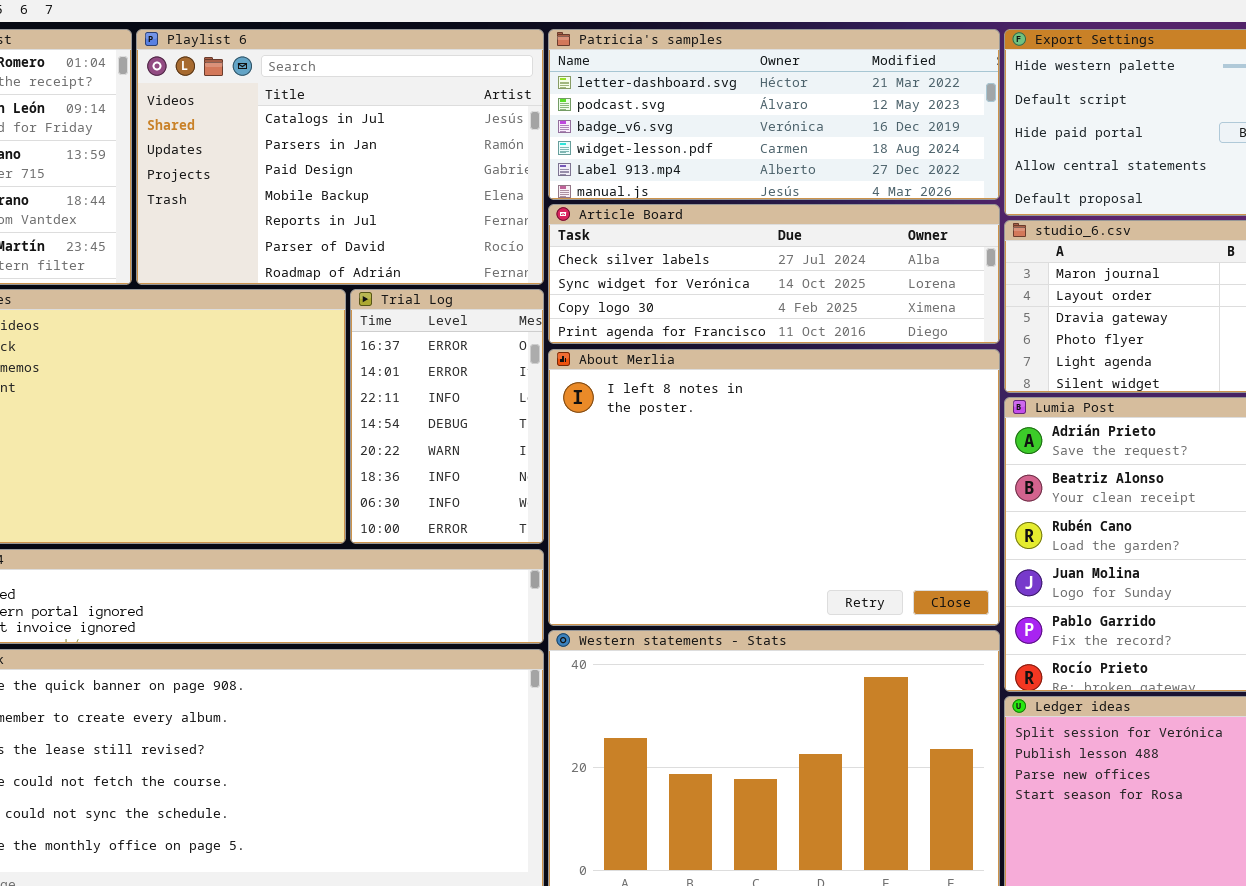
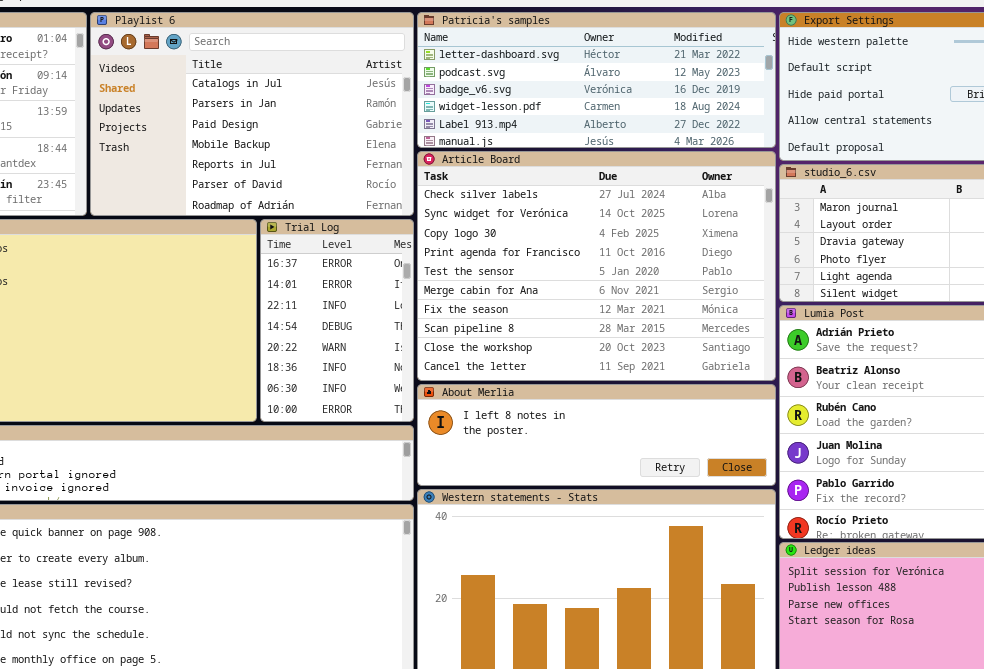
Article Board: [548,204,1000,344] -> [417,151,776,381], resized
About Merlia: [548,349,1000,626] -> [417,384,776,486], resized

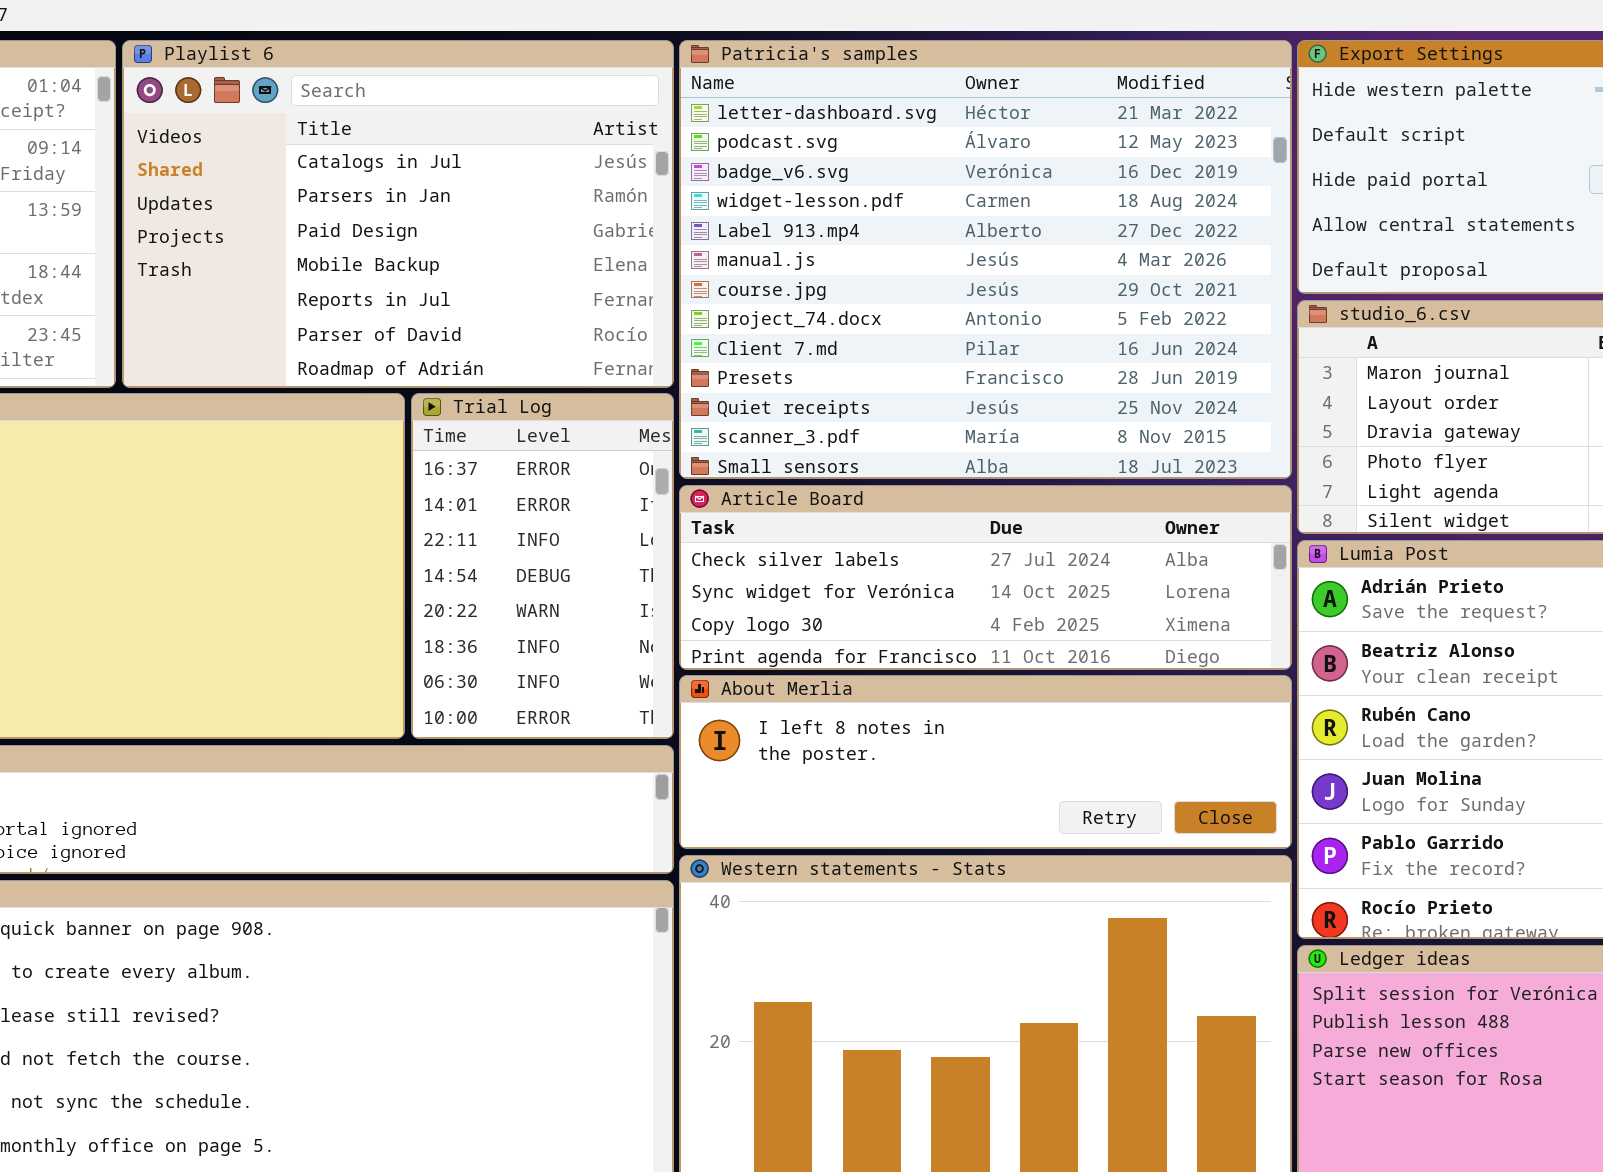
Patricia's samples: [417,12,776,148] -> [679,40,1292,479], resized
Article Board: [417,151,776,381] -> [679,485,1292,670], resized

